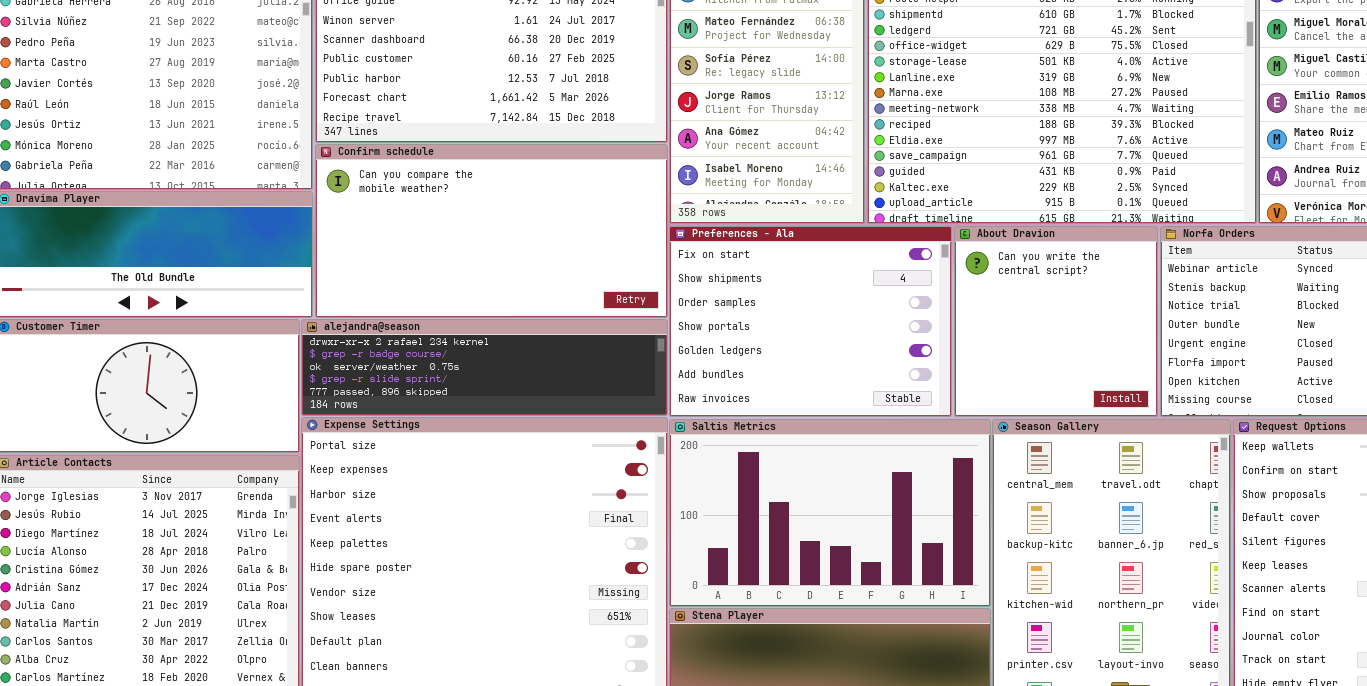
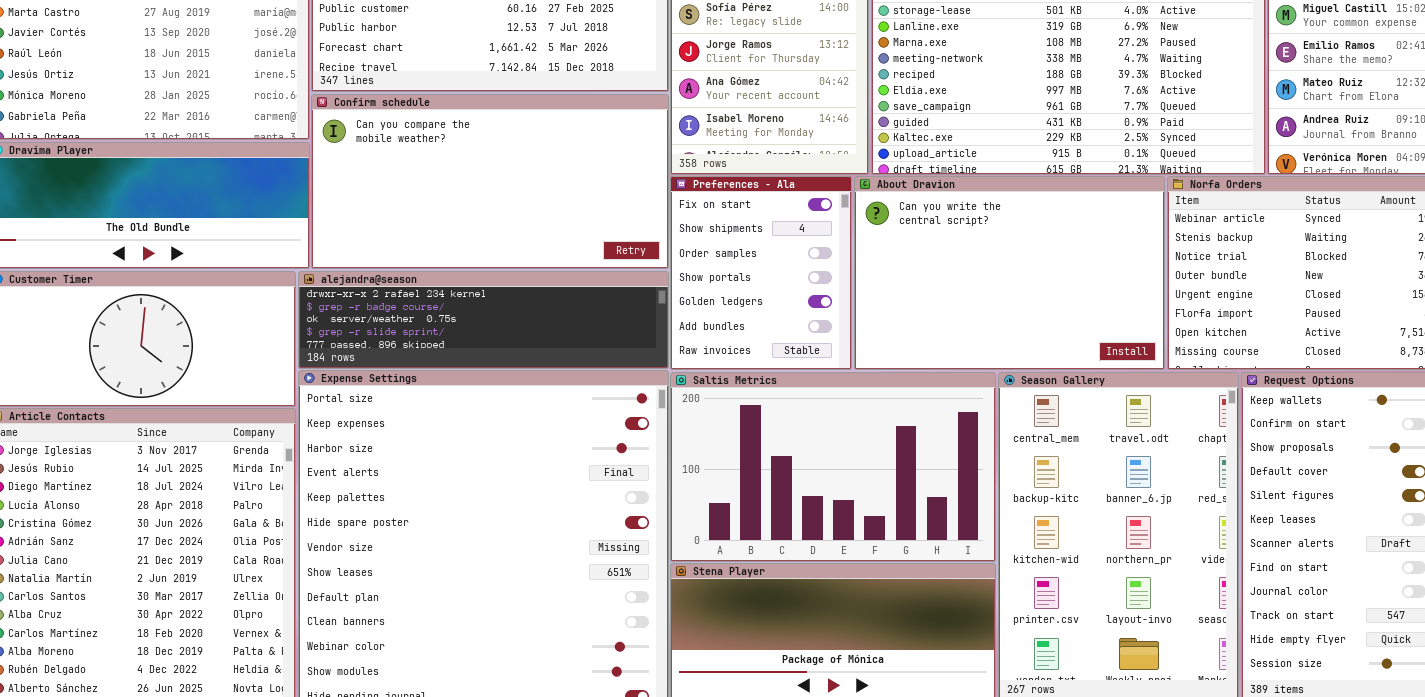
Preferences - Ala: [669,226,952,417] -> [670,176,852,370], resized
About Dravion: [954,226,1158,417] -> [854,176,1165,370], resized

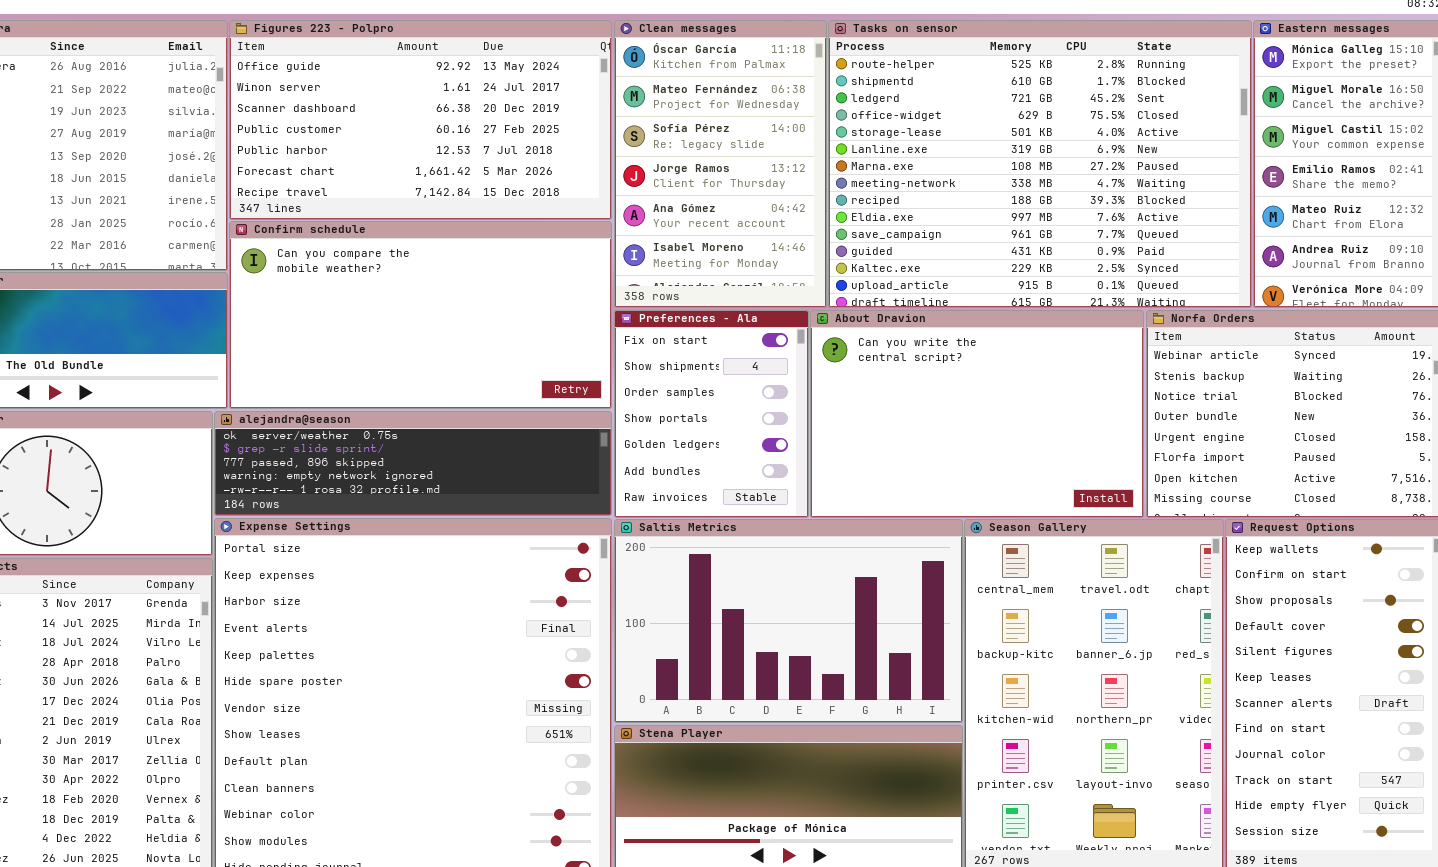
alejandra@season: [298,271,669,369] -> [214,411,612,516], scrolled down 2 rows

